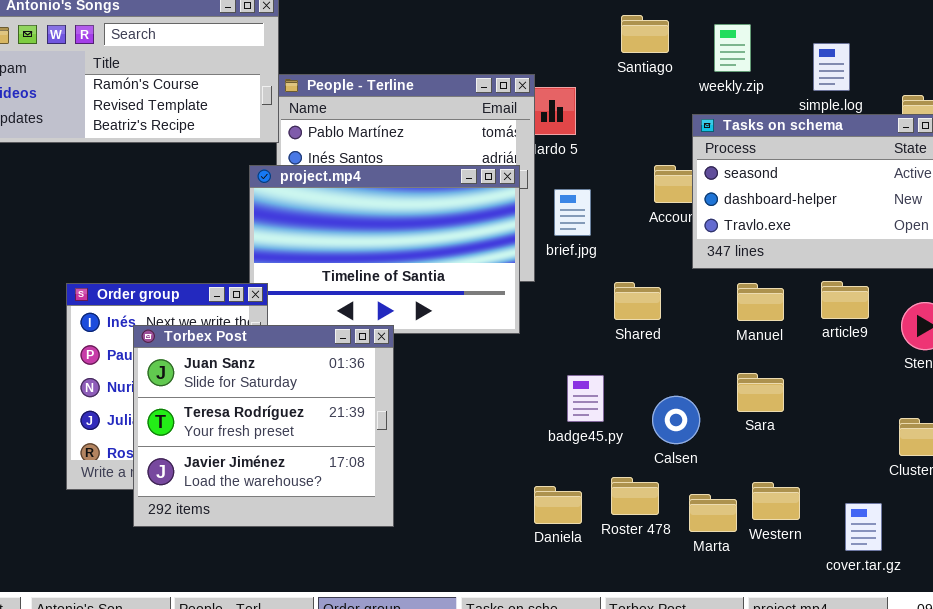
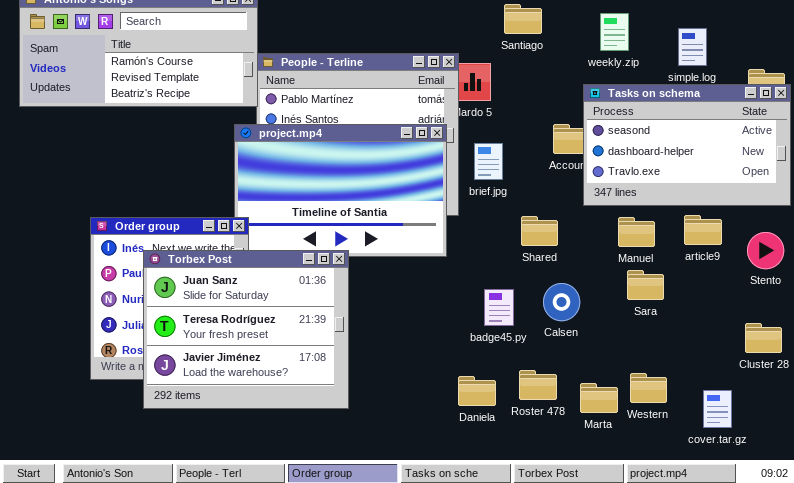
Santiago: [621,15,669,53] -> [504,4,542,34], moved
Sara: [737,373,784,412] -> [627,270,664,300], moved
Calsen: [652,396,700,444] -> [543,283,580,321], moved

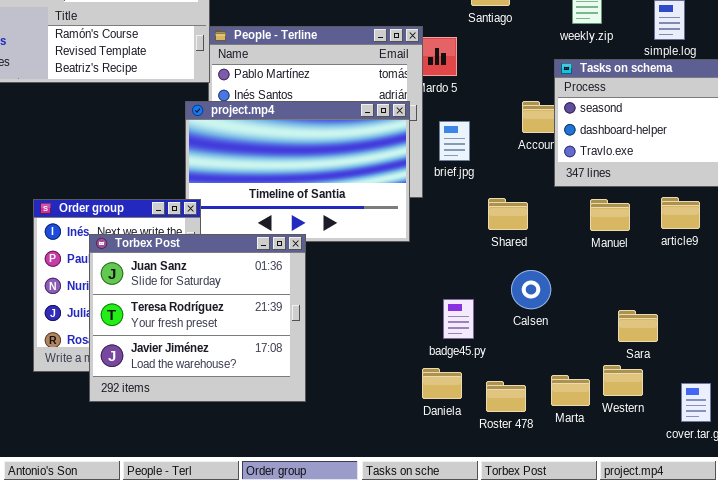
Sara: [627,270,664,300] -> [618,310,658,342], moved
badge45.py: [484,289,514,326] -> [443,299,474,339], moved
Roster 478: [519,370,557,400] -> [486,381,526,412], moved

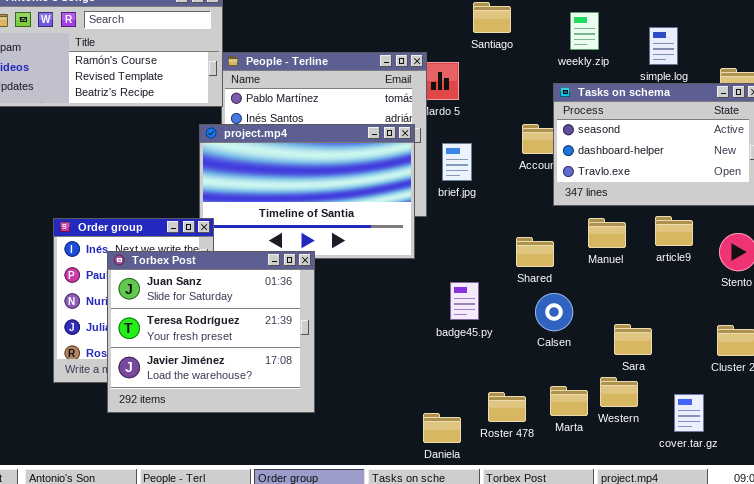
Shared: [488,198,528,230] -> [516,237,554,267], moved
Calsen: [511,270,551,309] -> [535,293,573,331], moved
badge45.py: [443,299,474,339] -> [450,282,479,320], moved
Daniela: [422,368,462,399] -> [423,413,461,443], moved

